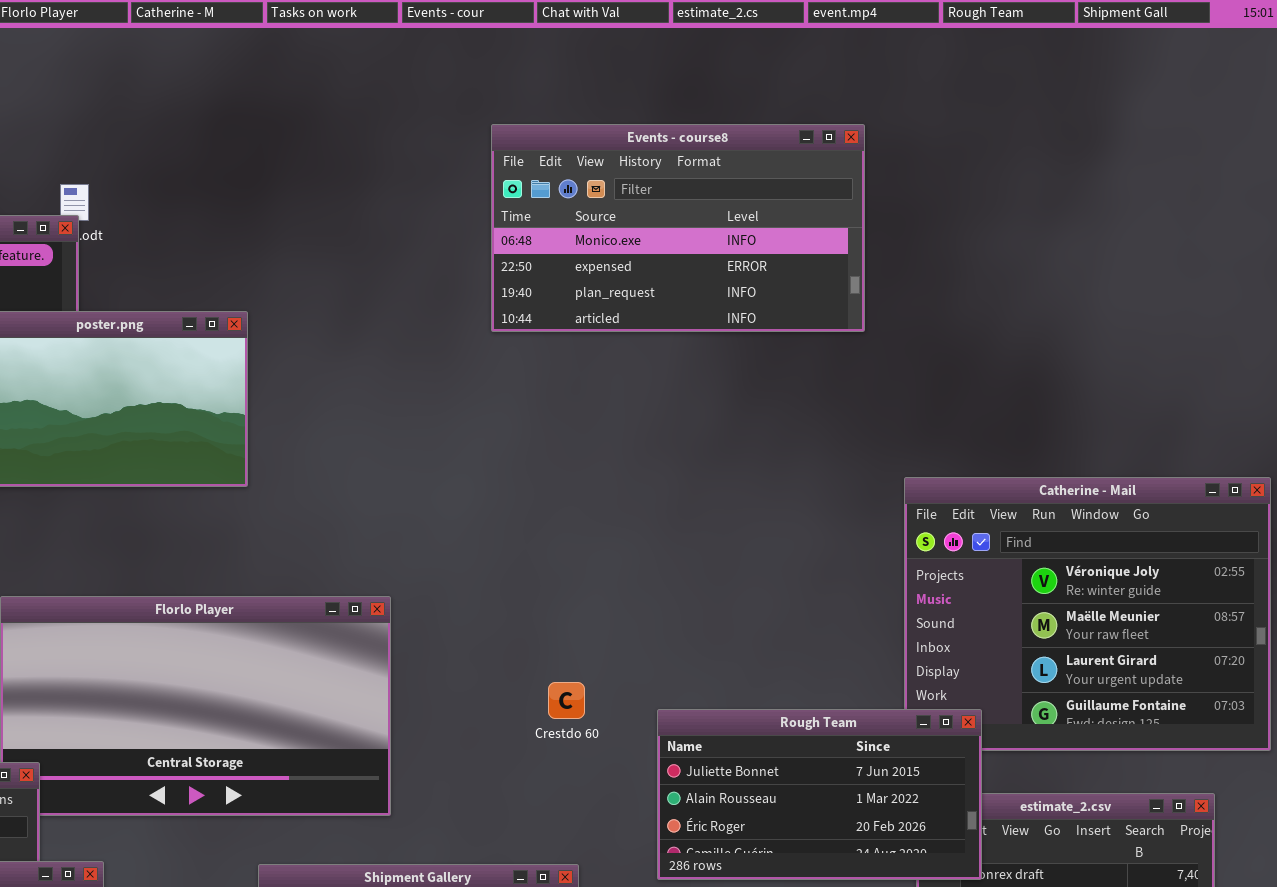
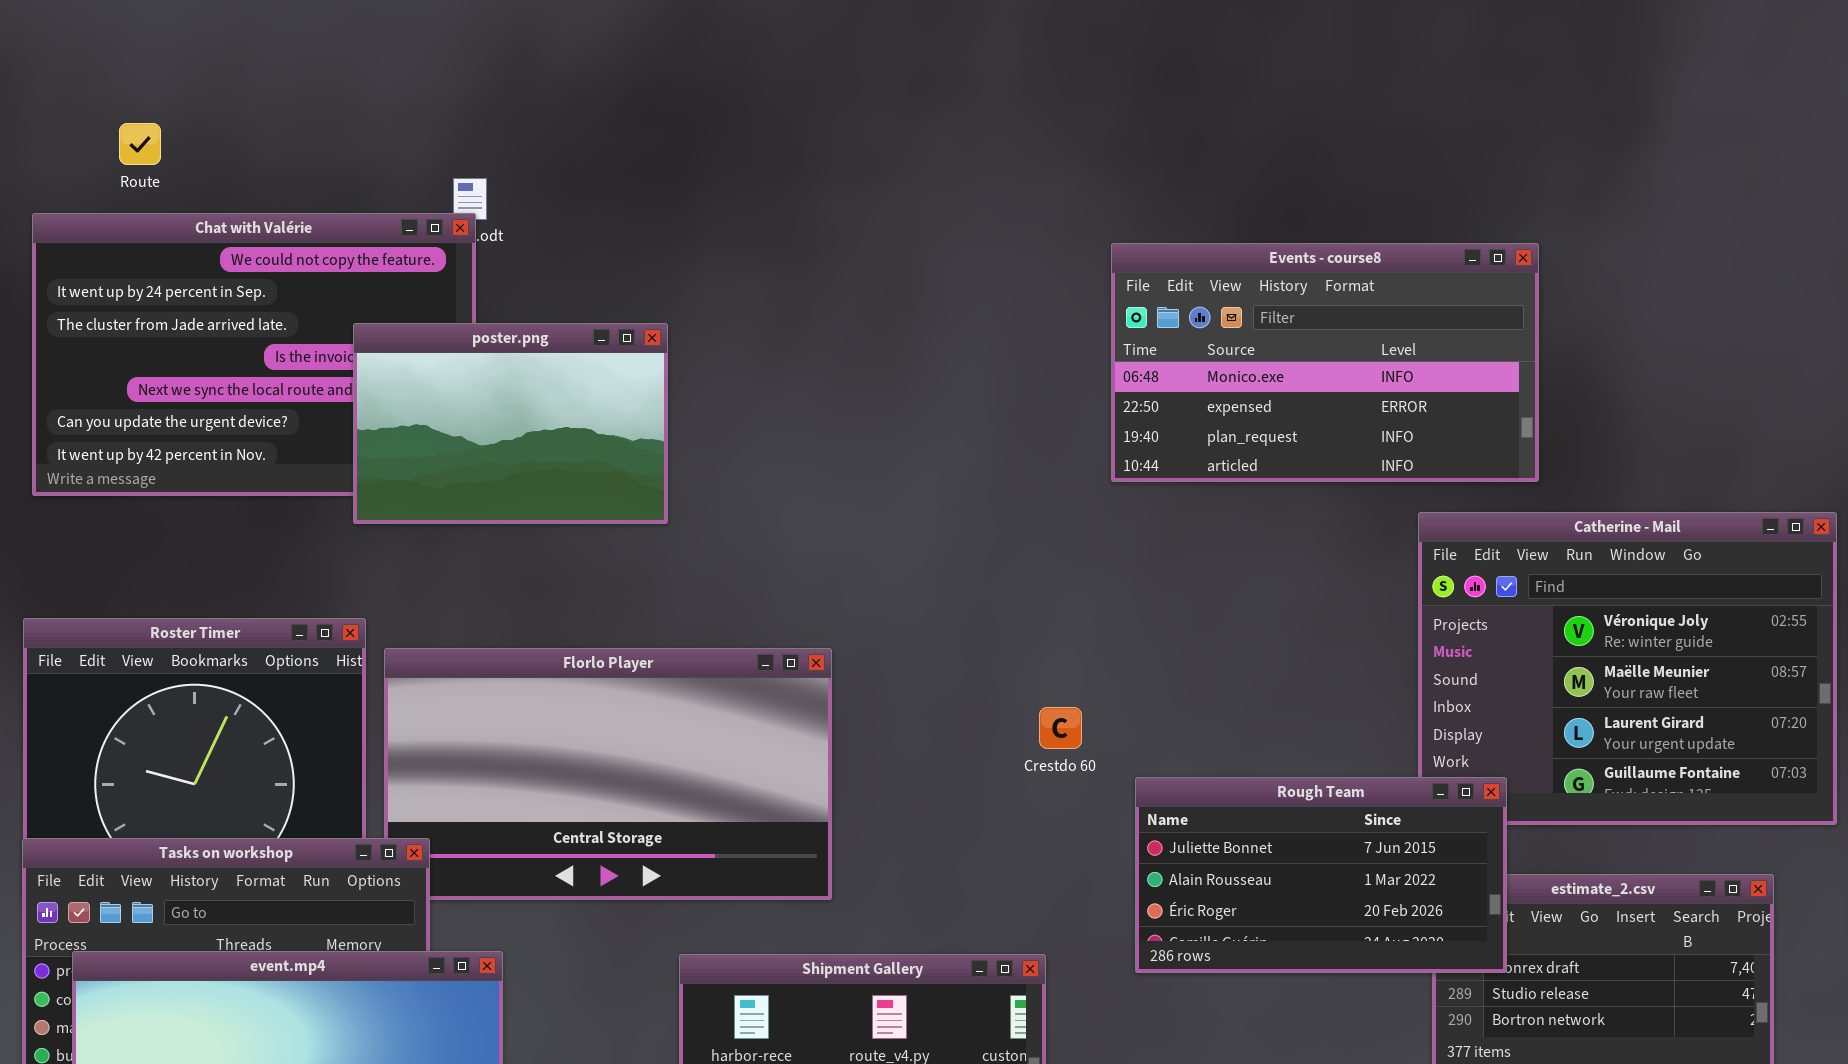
Events - course8: [491,124,865,332] -> [1111,243,1539,482], moved
Crestdo 60: [548,682,585,719] -> [1039,707,1082,749], moved

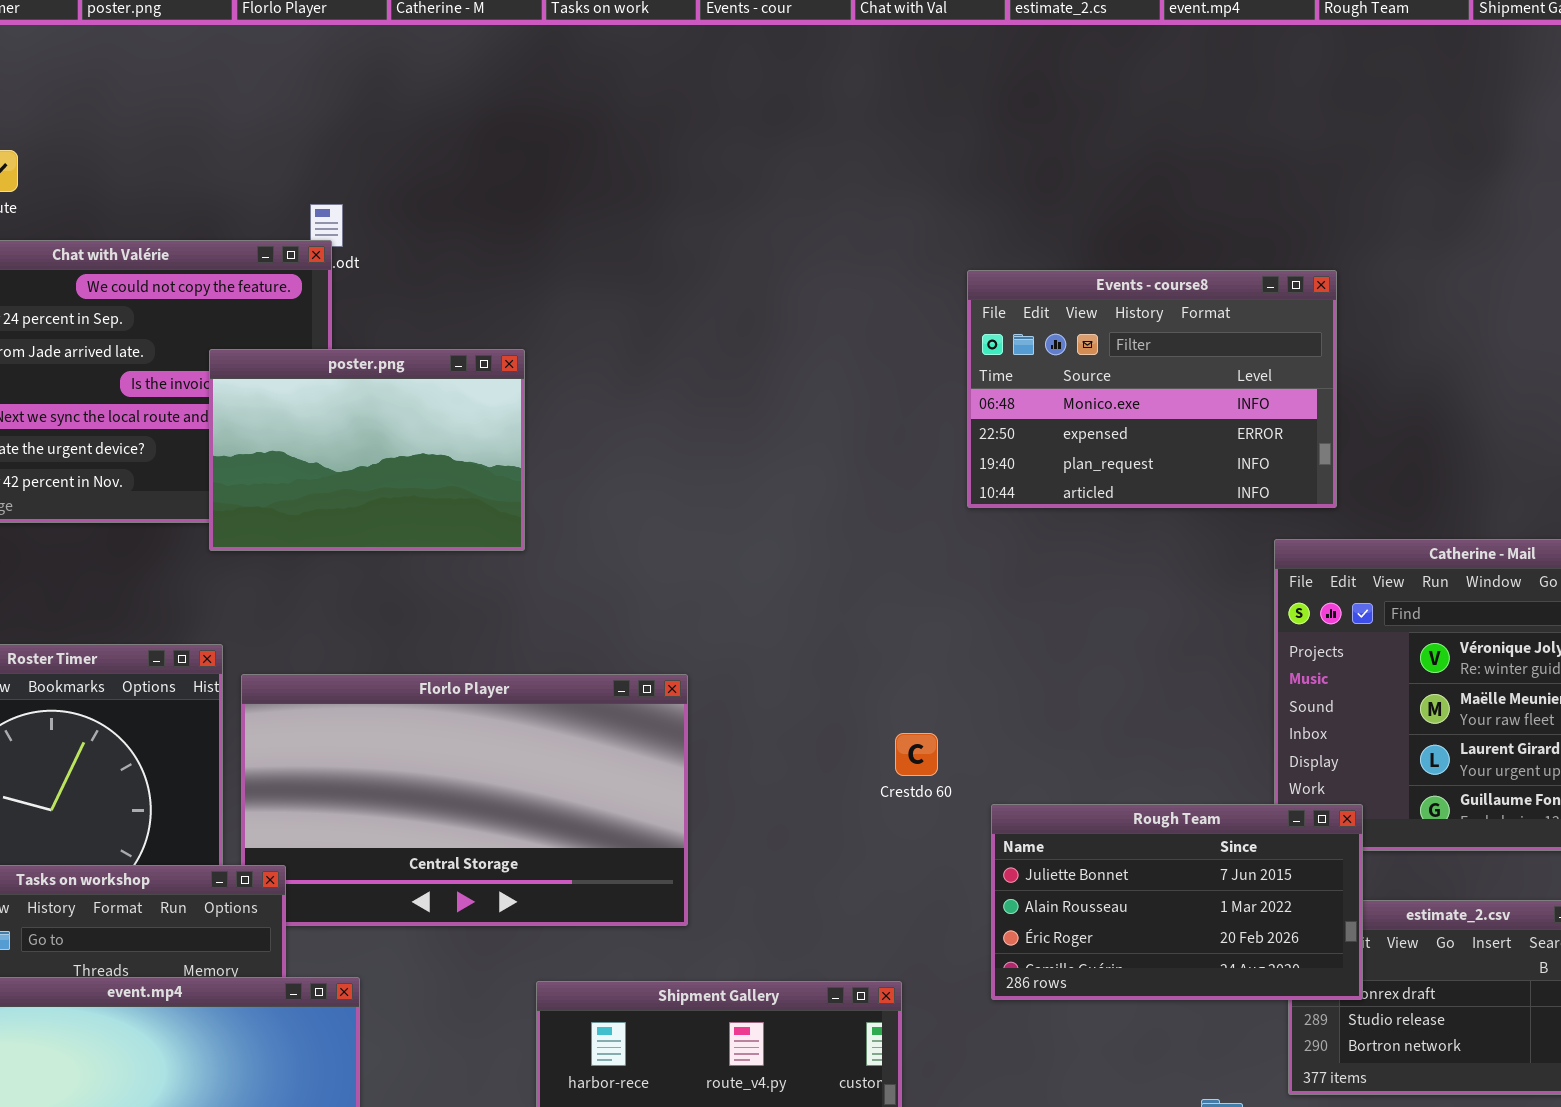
Events - course8: [1111,243,1539,482] -> [967,270,1337,508], resized

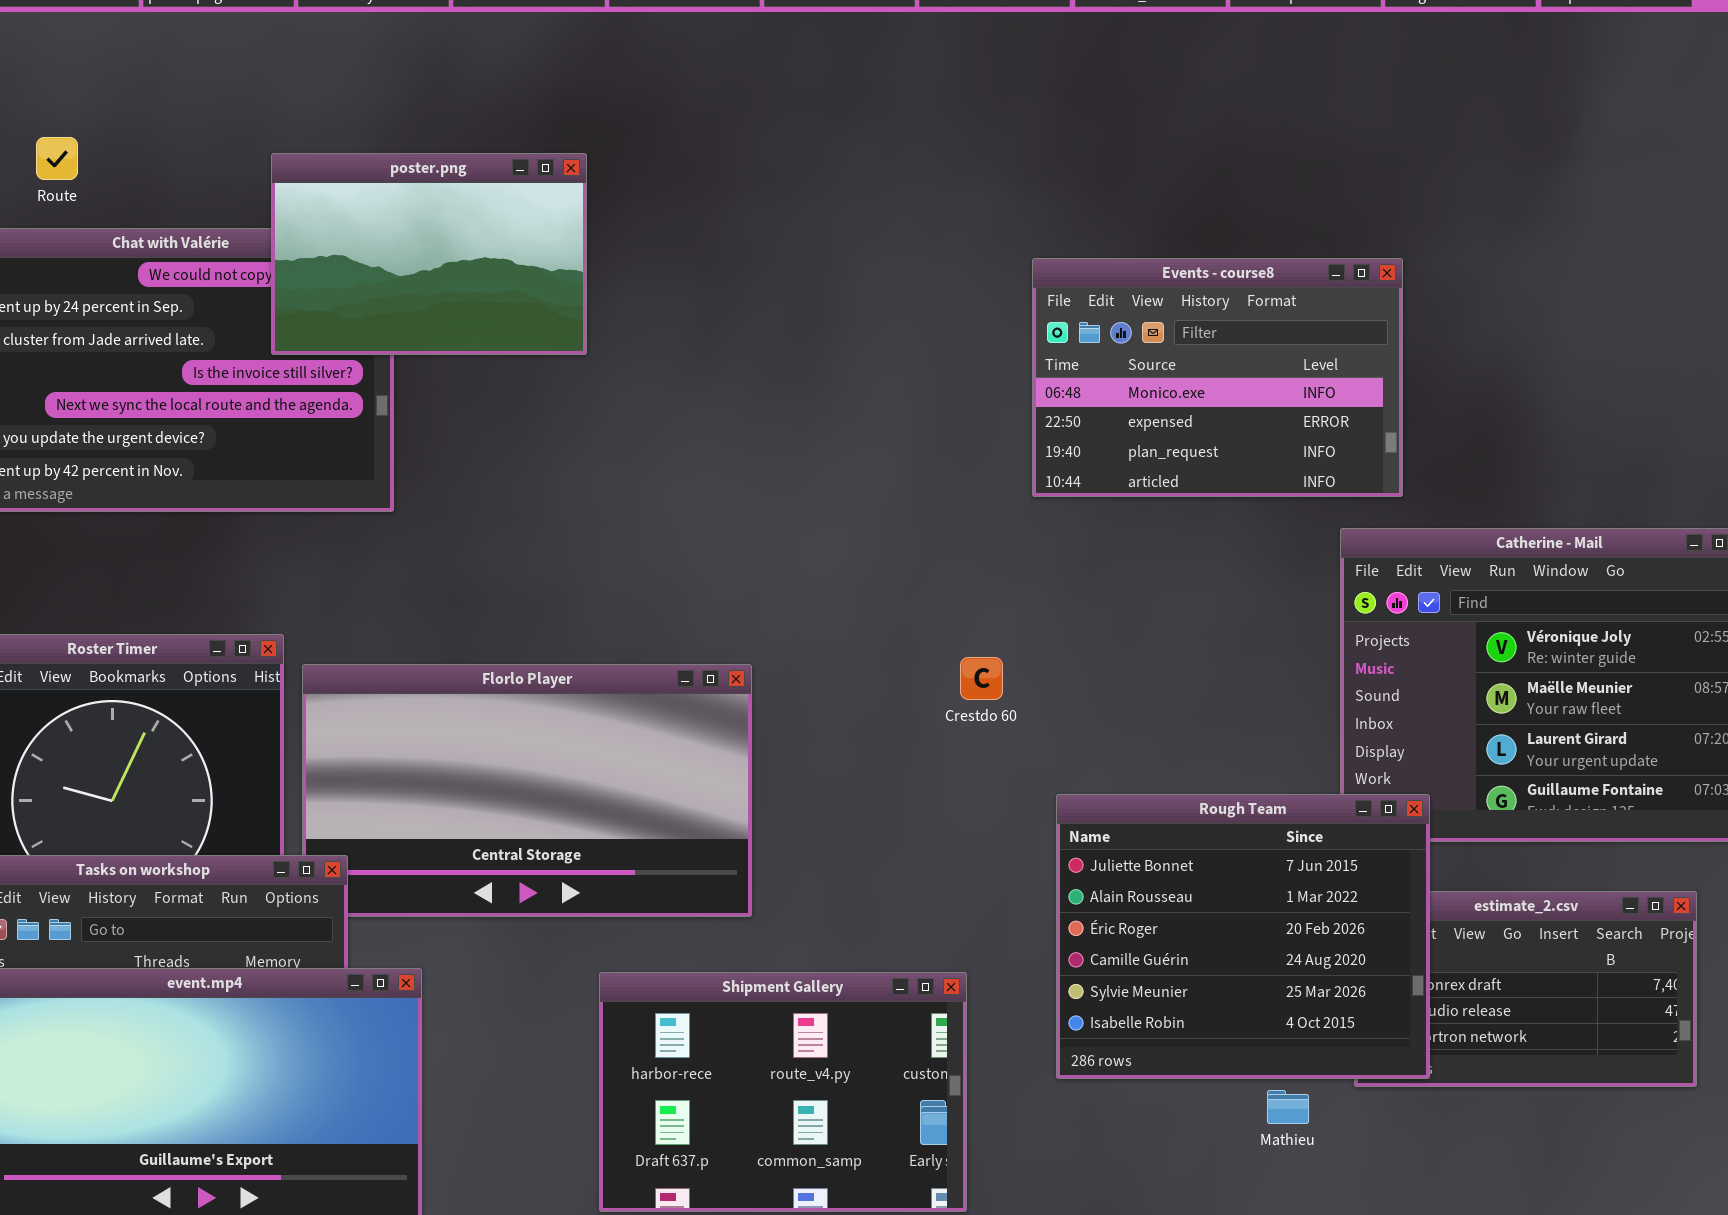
poster.png: [209,349,525,551] -> [271,153,587,355], moved
Crestdo 60: [895,733,938,776] -> [960,657,1003,700], moved
Rough Team: [991,804,1363,1000] -> [1056,794,1430,1079], resized

